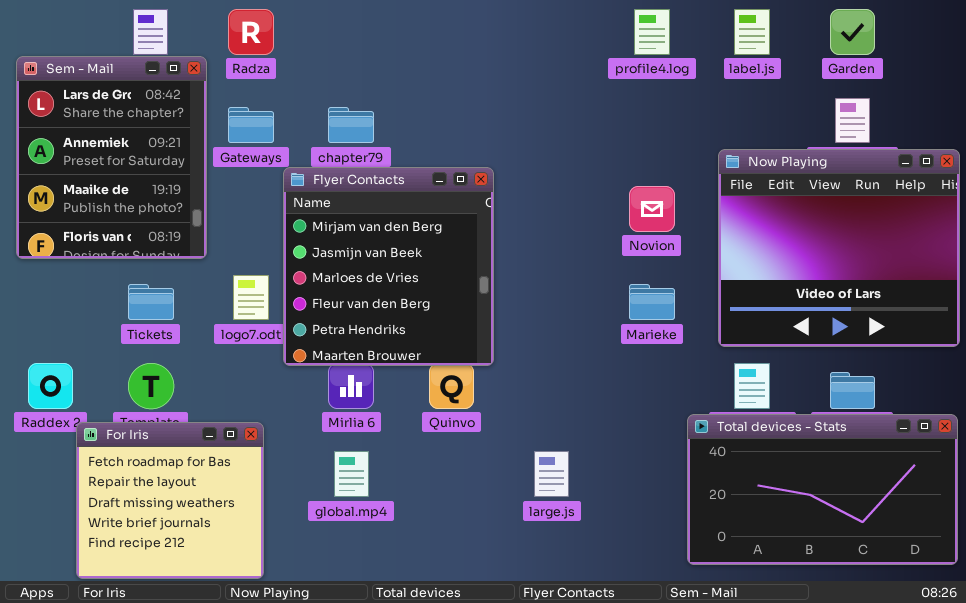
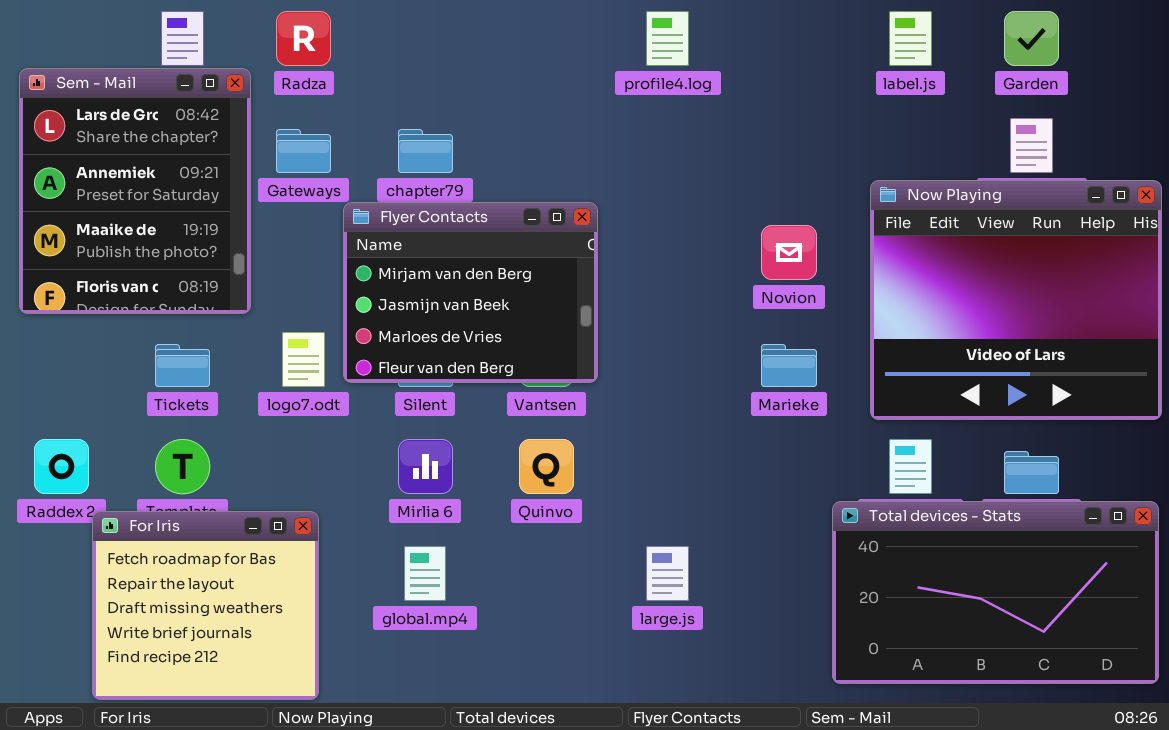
profile4.log: [634,9,670,55] -> [646,11,689,66], moved
Flyer Contacts: [283,167,494,366] -> [343,202,598,383], resized

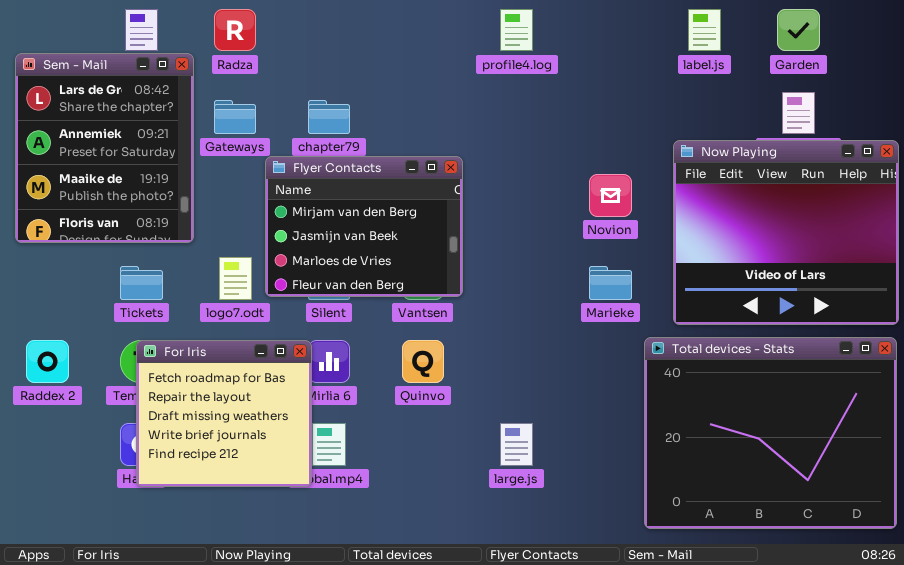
Total devices - Stats: [832,501,1159,684] -> [644,337,897,529], resized
For Iris: [92,511,319,700] -> [136,340,312,487], moved

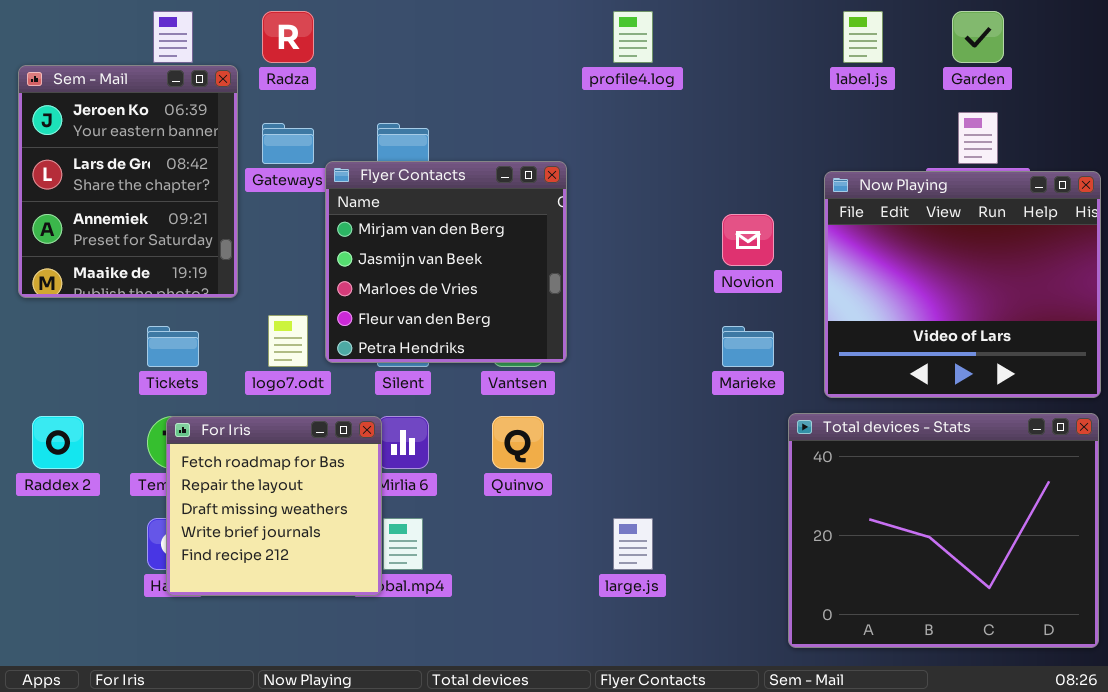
Sem - Mail: [15,53,194,243] -> [18,65,238,298], scrolled up 1 row
Flyer Contacts: [265,156,463,297] -> [325,161,567,363], resized

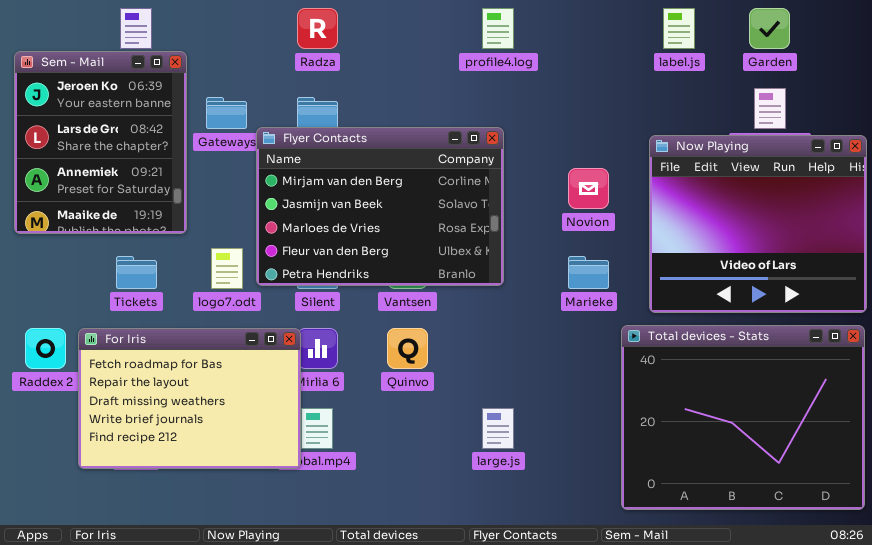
Radza: [262,11,314,63] -> [297,8,338,49], moved
Flyer Contacts: [325,161,567,363] -> [256,127,504,286], resized
For Iris: [166,416,382,596] -> [78,328,301,469], resized

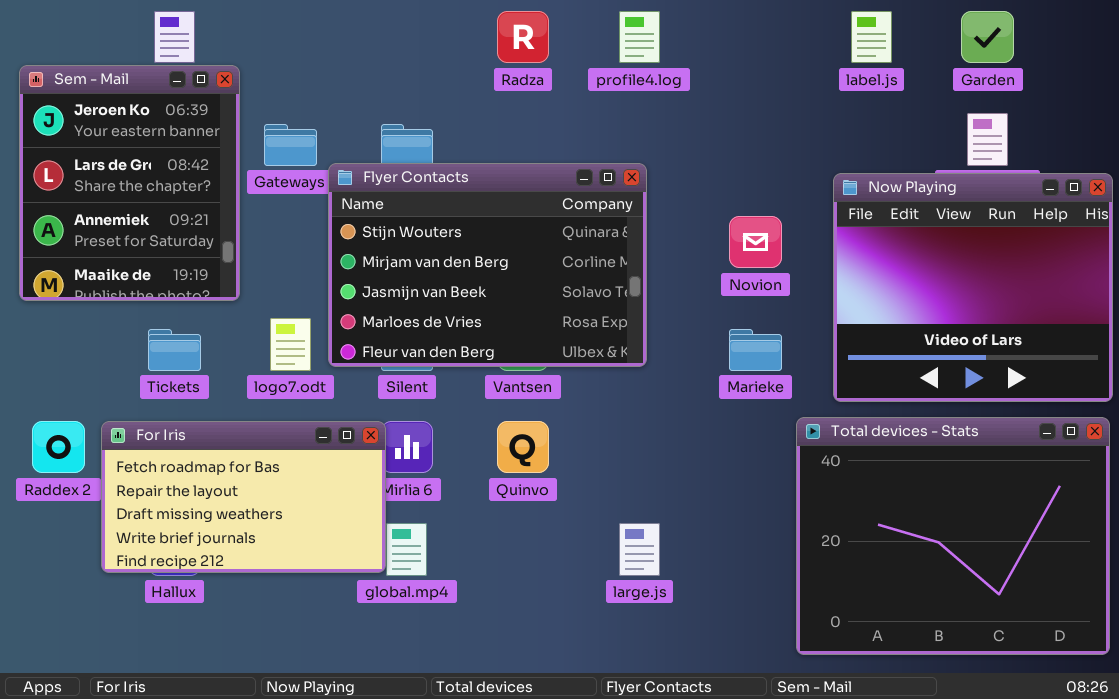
Radza: [297,8,338,49] -> [497,11,549,63], moved
Flyer Contacts: [256,127,504,286] -> [328,163,647,367], scrolled up 1 row
For Iris: [78,328,301,469] -> [101,421,386,573], resized

